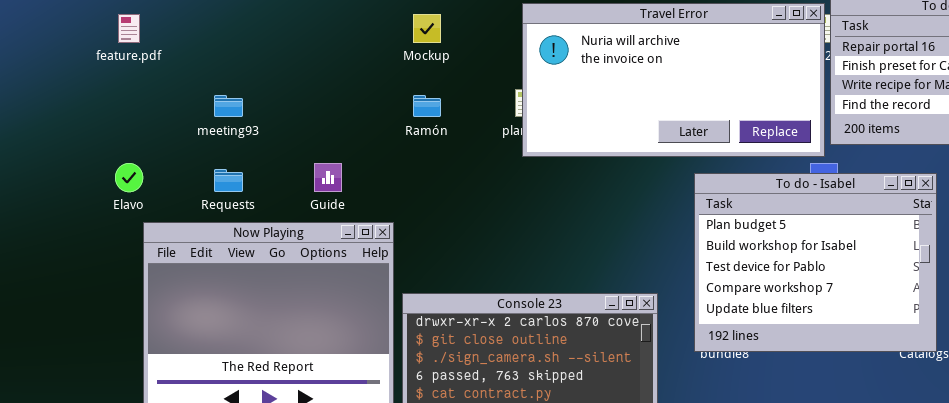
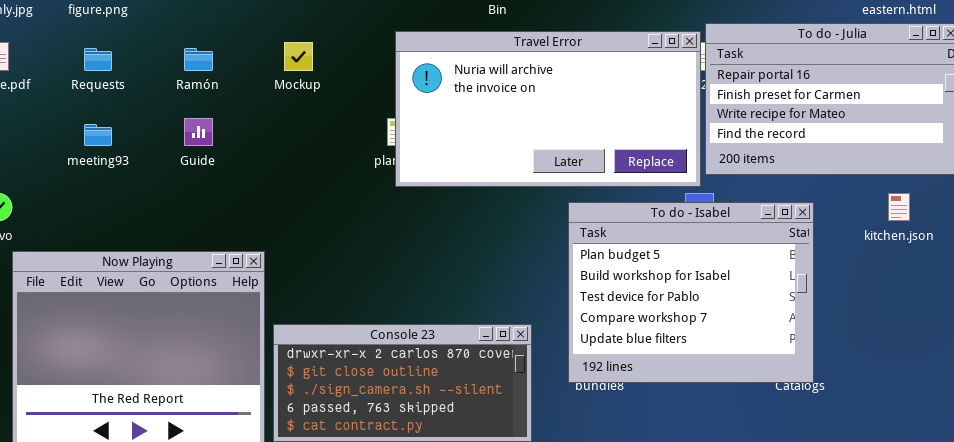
Ramón: [413,95,441,117] -> [184,48,213,71], moved
Guide: [314,163,342,192] -> [184,118,213,146], moved
Requests: [214,169,243,192] -> [84,48,112,71], moved

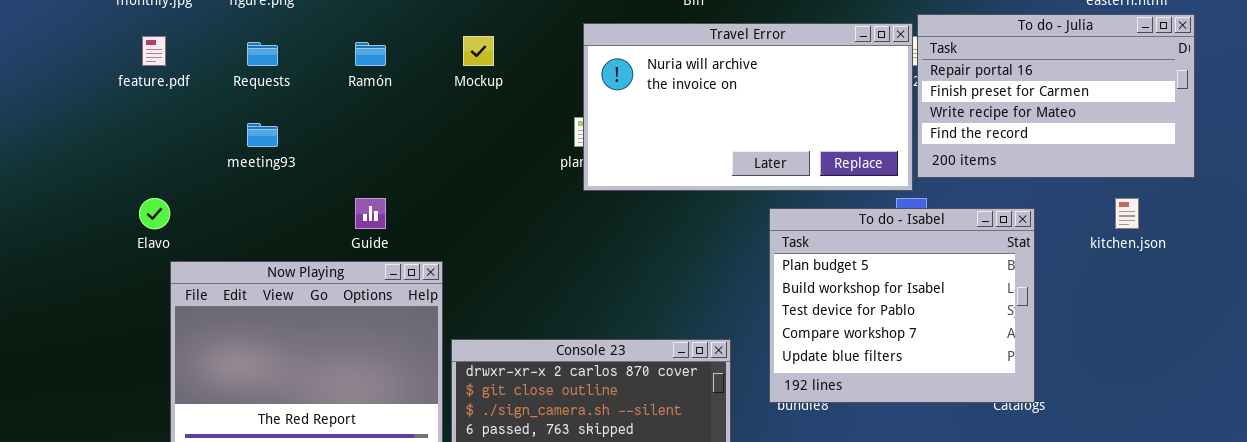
Guide: [184,118,213,146] -> [355,198,386,229], moved

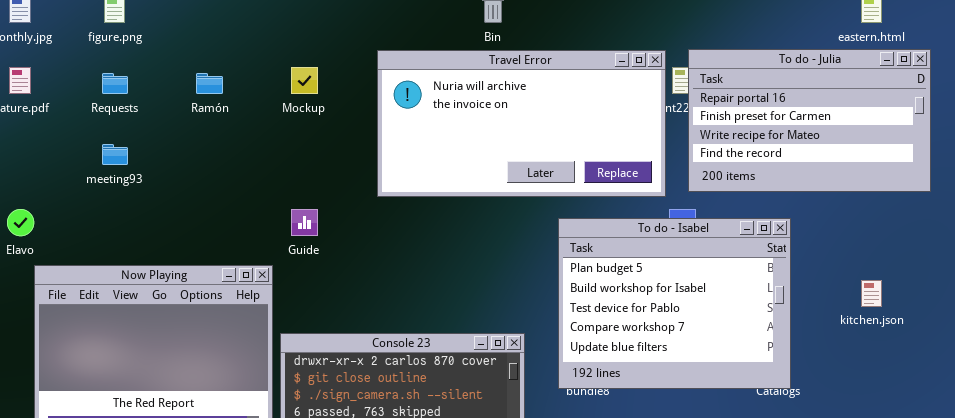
Travel Error: [583,23,913,191] -> [377,50,666,197], moved
Guide: [355,198,386,229] -> [291,209,318,236], moved
kitchen.json: [1115,198,1139,229] -> [861,280,882,307], moved

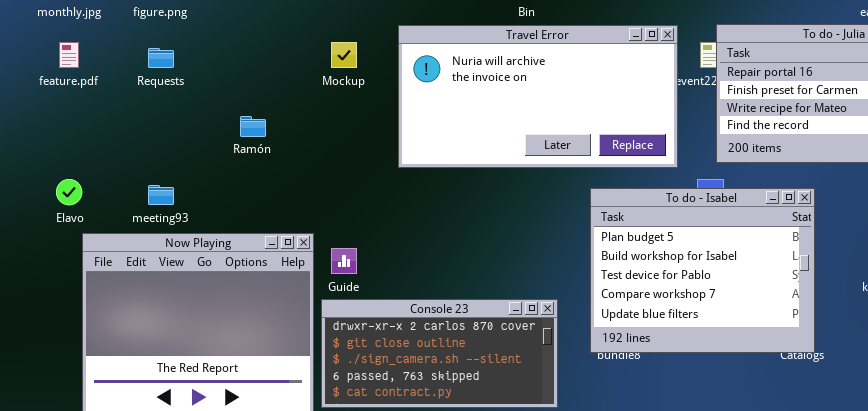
Travel Error: [377,50,666,197] -> [398,25,678,168], moved
Ramón: [196,73,223,94] -> [240,116,266,137], moved
meeting93: [102,144,128,165] -> [148,185,174,205], moved
Guide: [291,209,318,236] -> [331,248,357,274], moved

